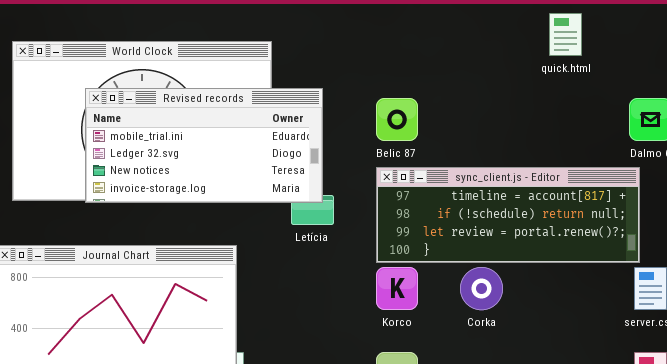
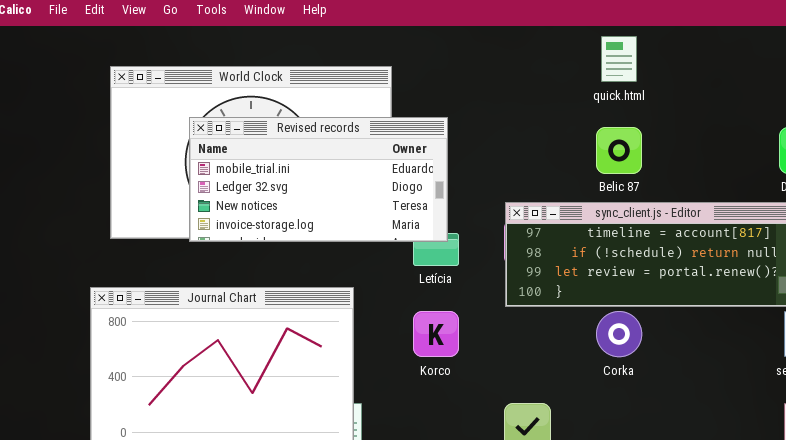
quick.html: [549,13,582,56] -> [601,36,637,82], moved
Belic 87: [376,98,418,141] -> [596,127,642,174], moved
Korco: [376,267,418,310] -> [413,311,459,357], moved

